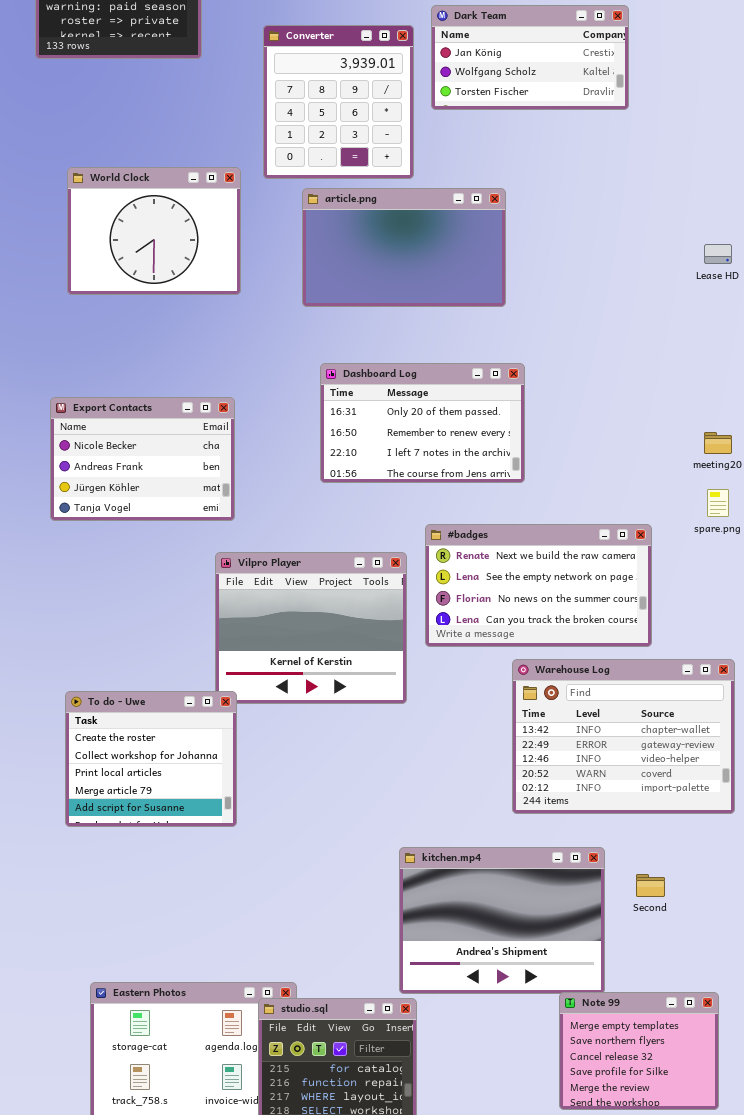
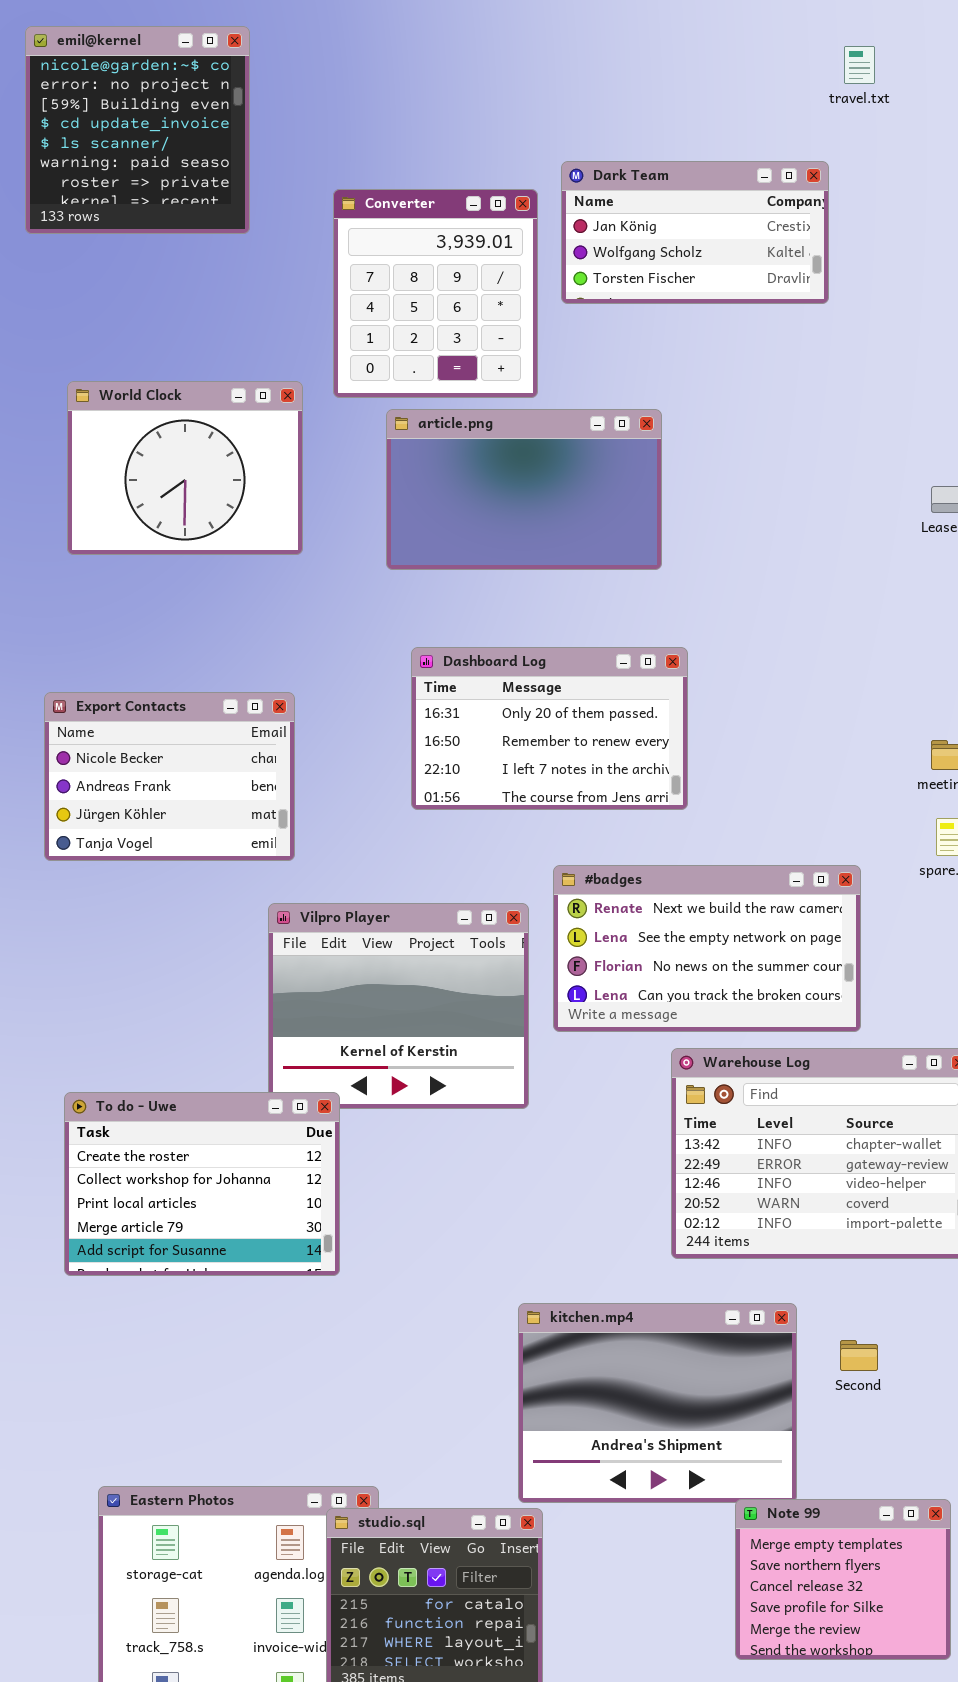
To do - Uwe: [65,691,237,827] -> [64,1092,340,1276], resized

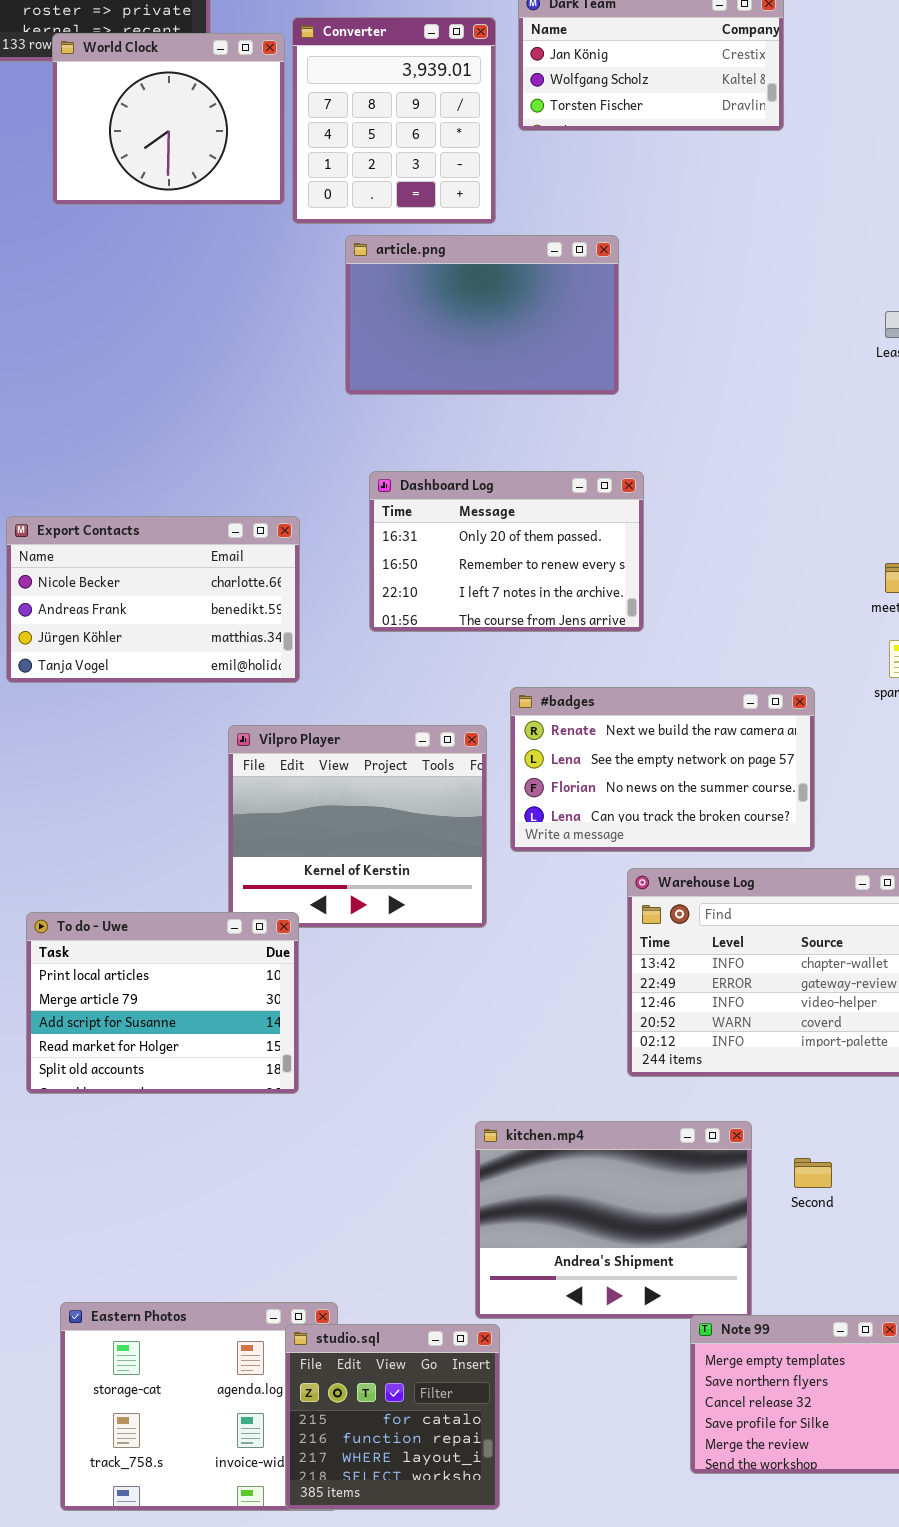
World Clock: [67,381,303,555] -> [52,33,285,205], moved
Export Contacts: [44,692,295,861] -> [6,516,300,683], resized
To do - Uwe: [64,1092,340,1276] -> [26,912,299,1094], scrolled down 2 rows

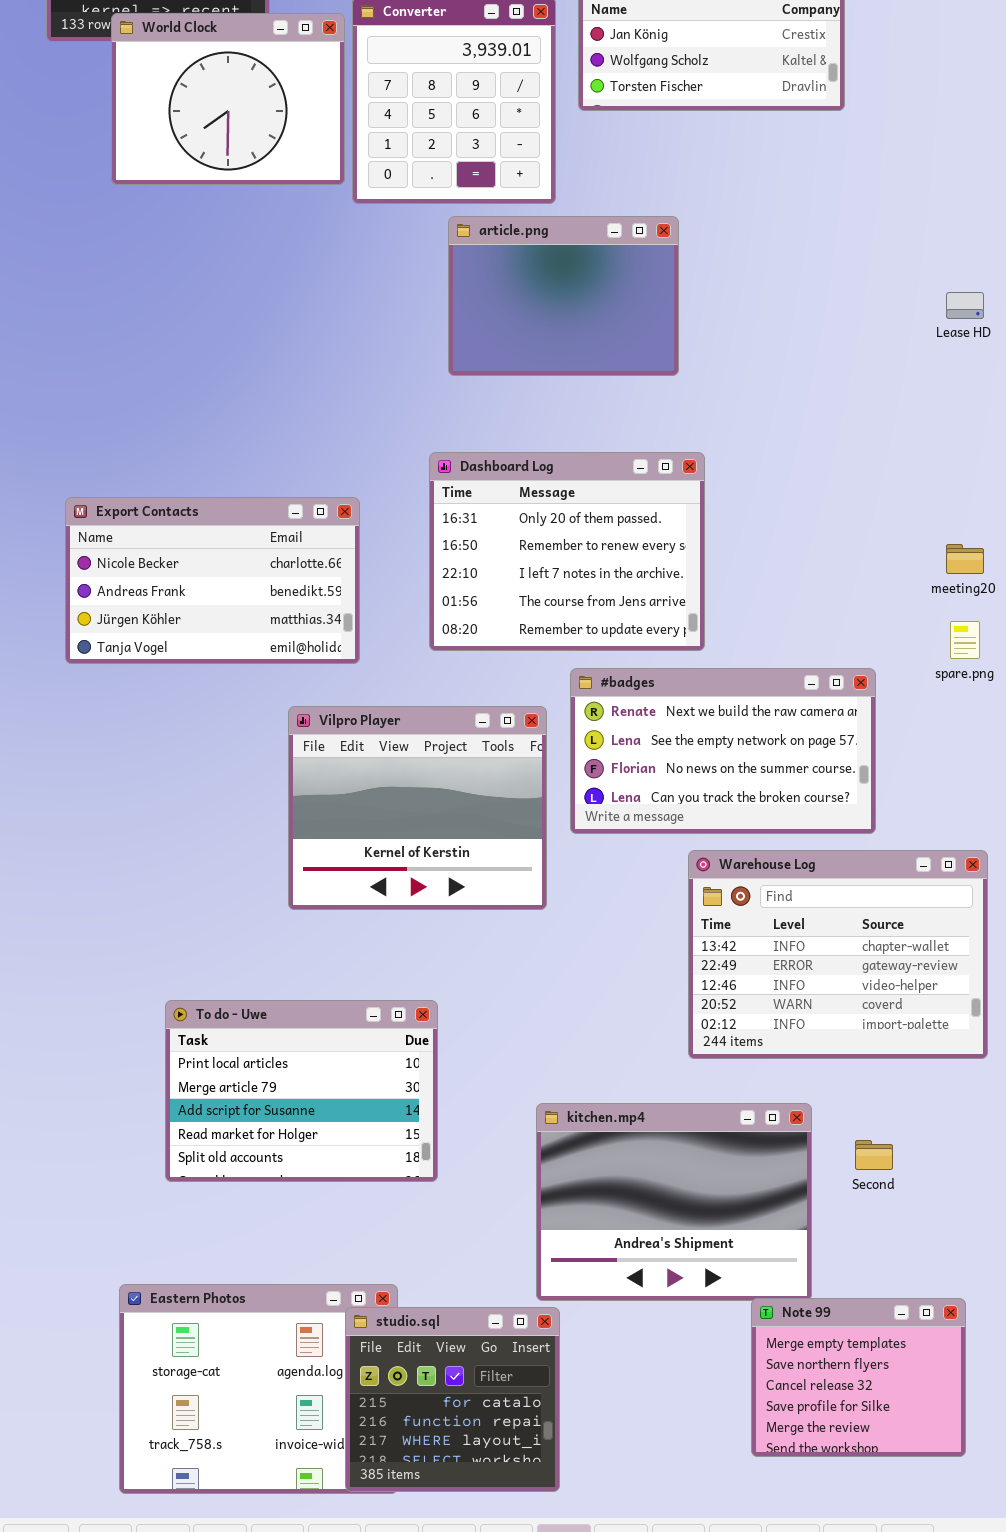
article.png: [345,235,619,395] -> [448,216,679,376], resized
Dashboard Log: [369,471,644,632] -> [429,452,705,651], resized
To do - Uwe: [26,912,299,1094] -> [165,1000,438,1182], moved

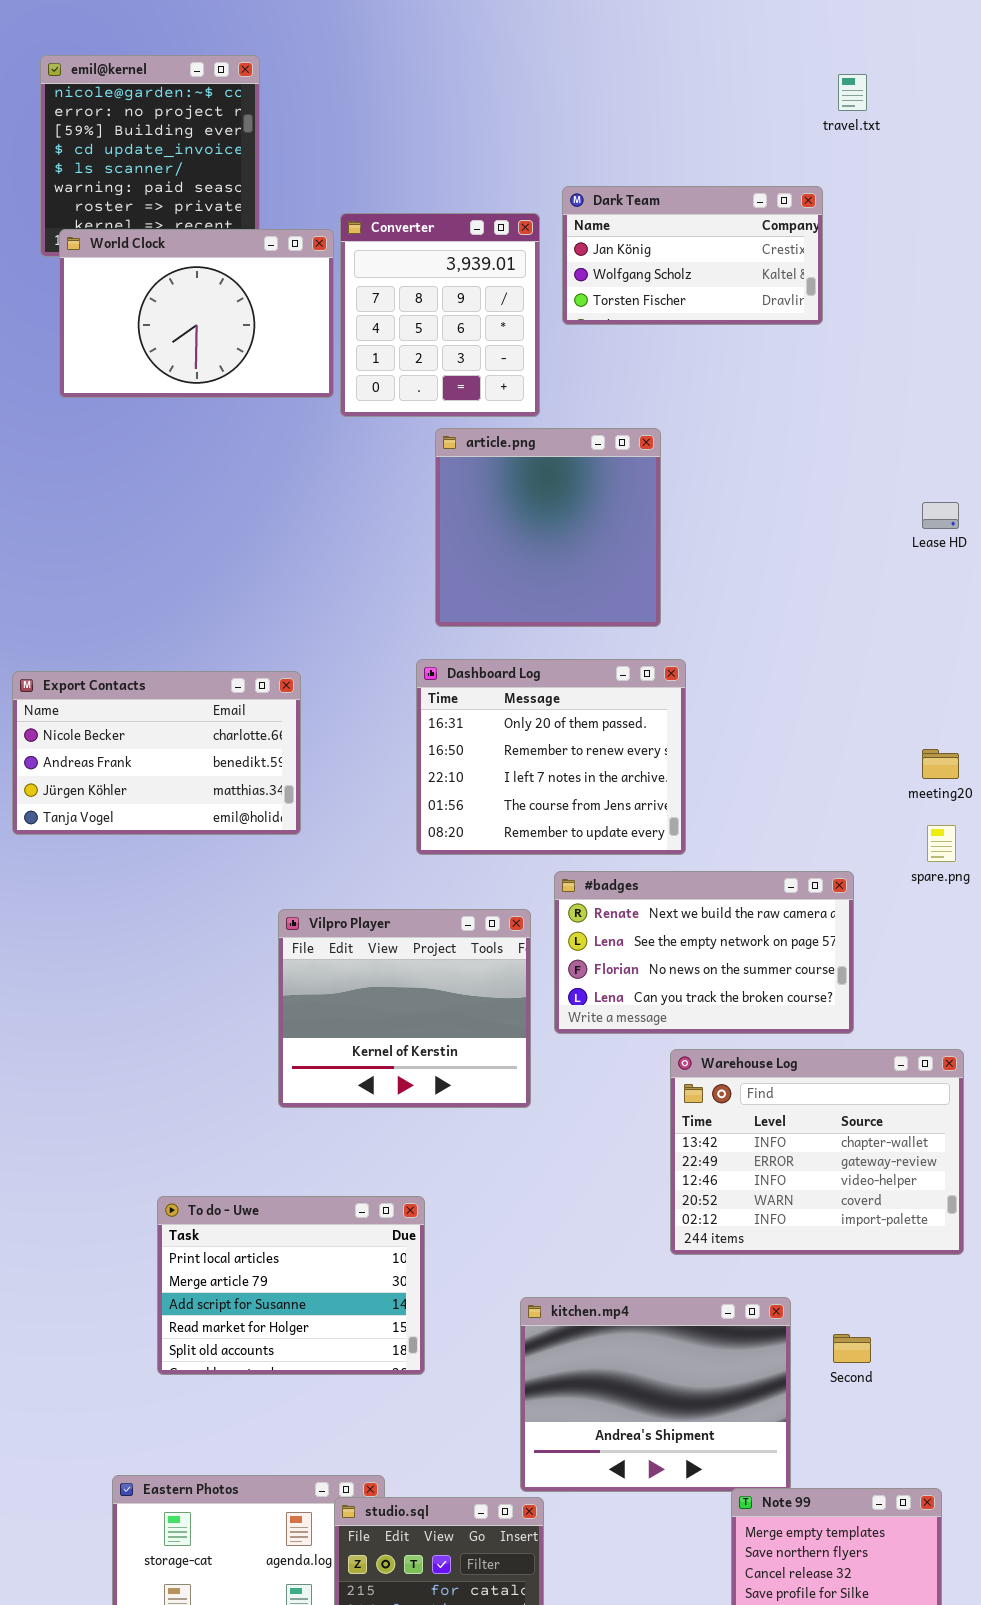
World Clock: [111,13,345,185] -> [59,229,334,398], resized
article.png: [448,216,679,376] -> [435,428,661,627], resized
Export Contacts: [65,497,360,664] -> [12,671,301,835], moved

